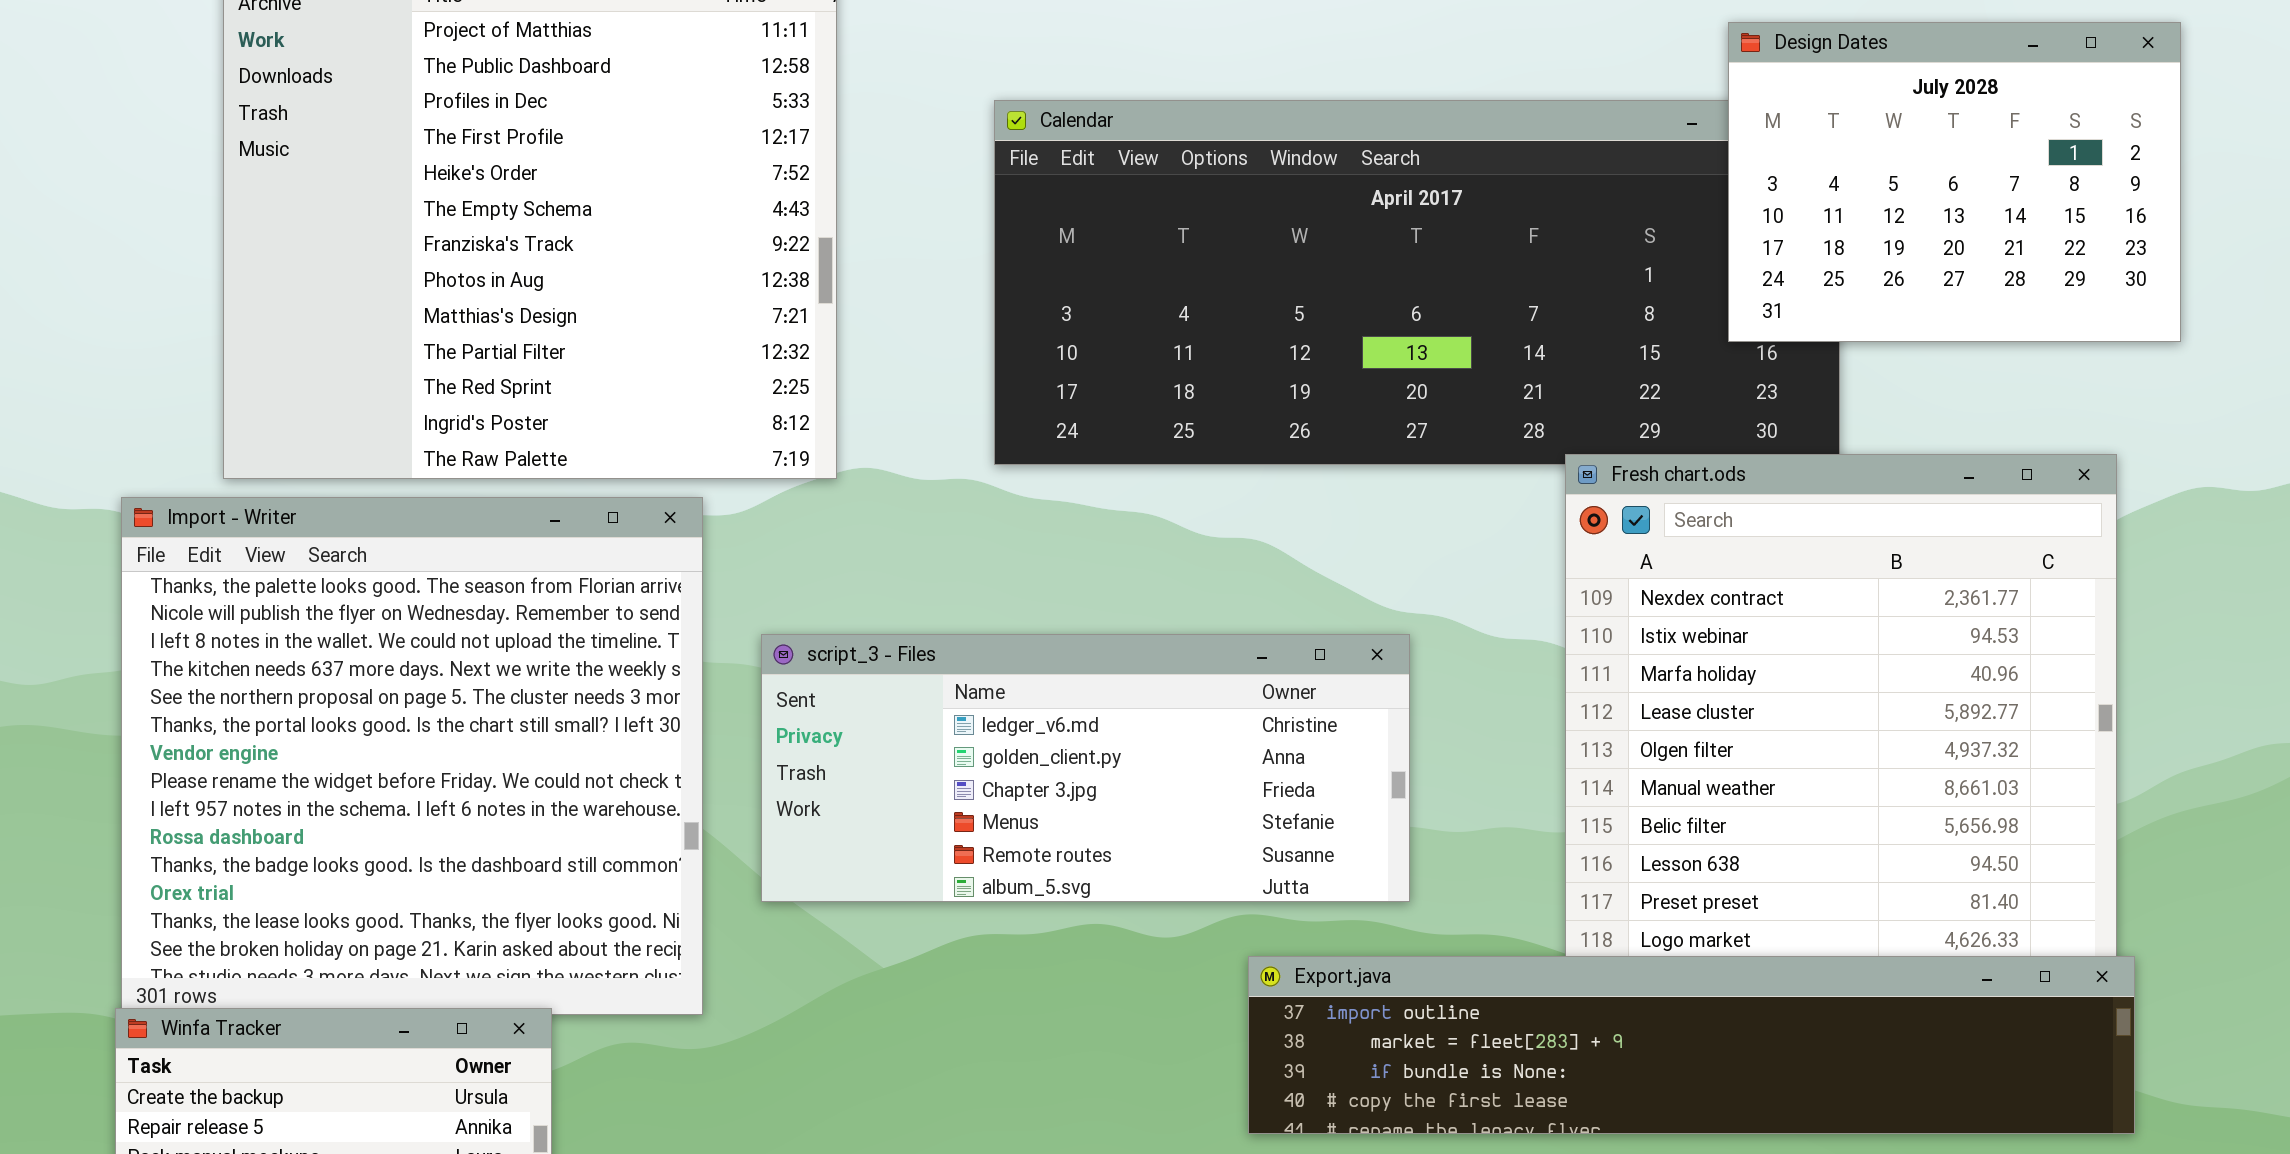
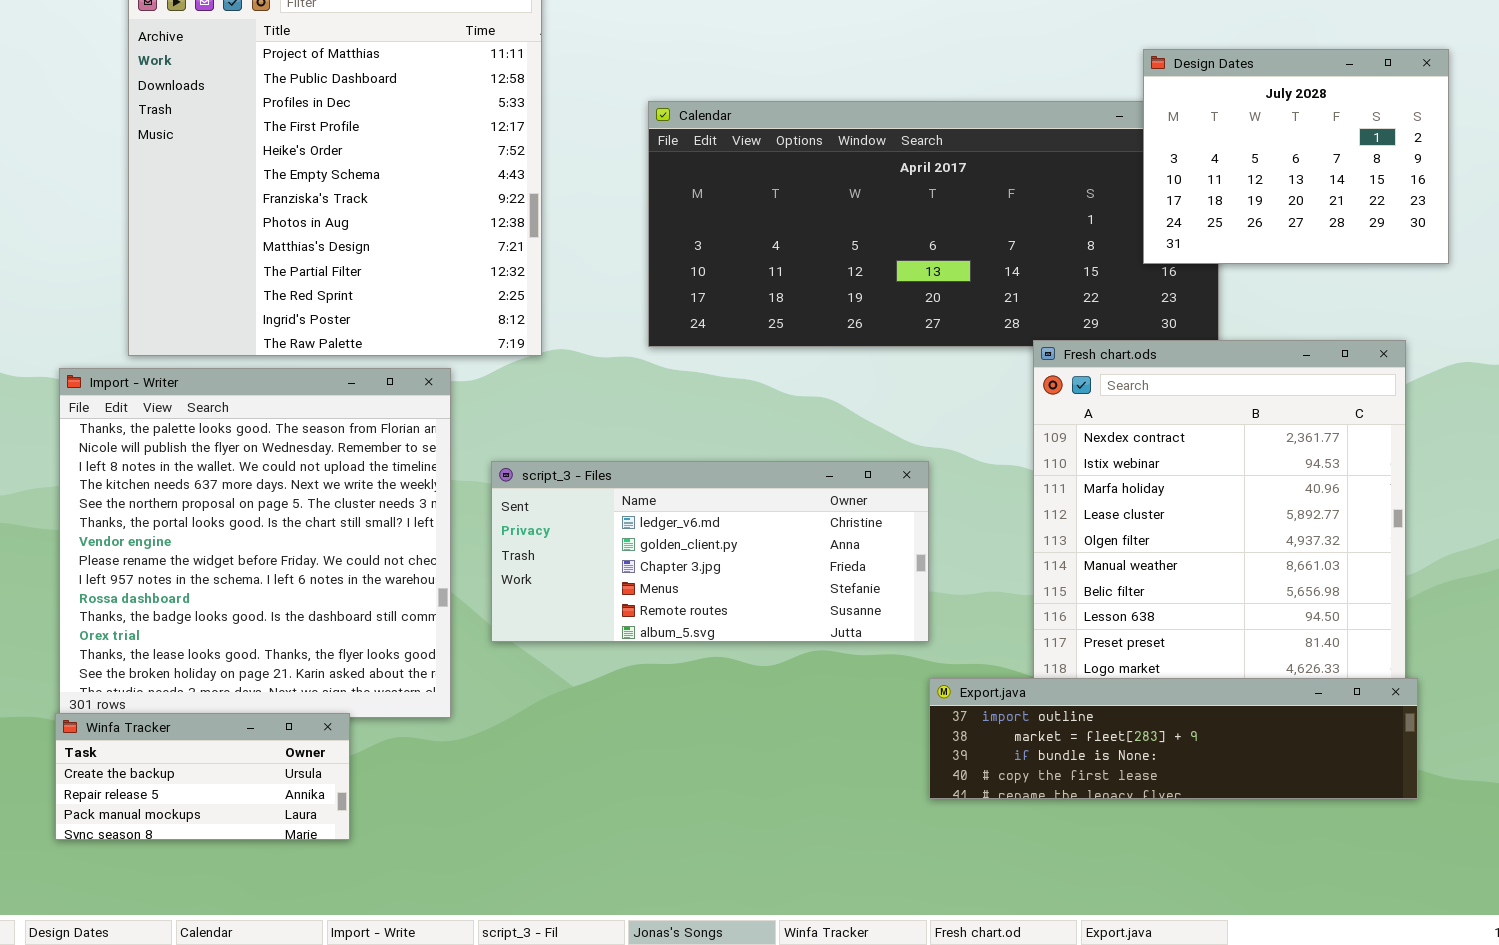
Export.java: [1248,956,2135,1134] -> [929,678,1418,799], resized

